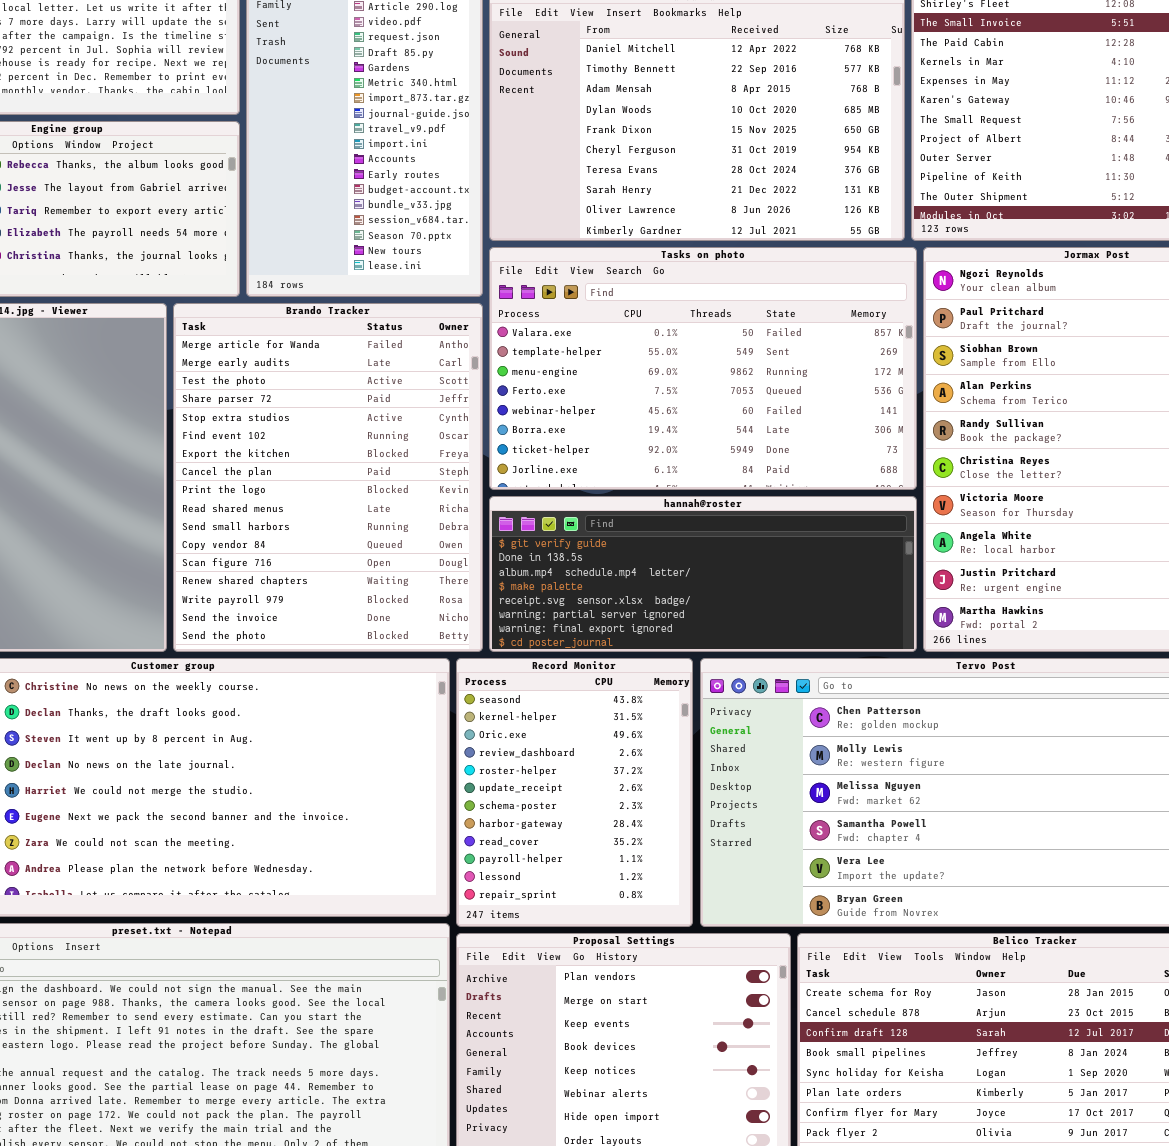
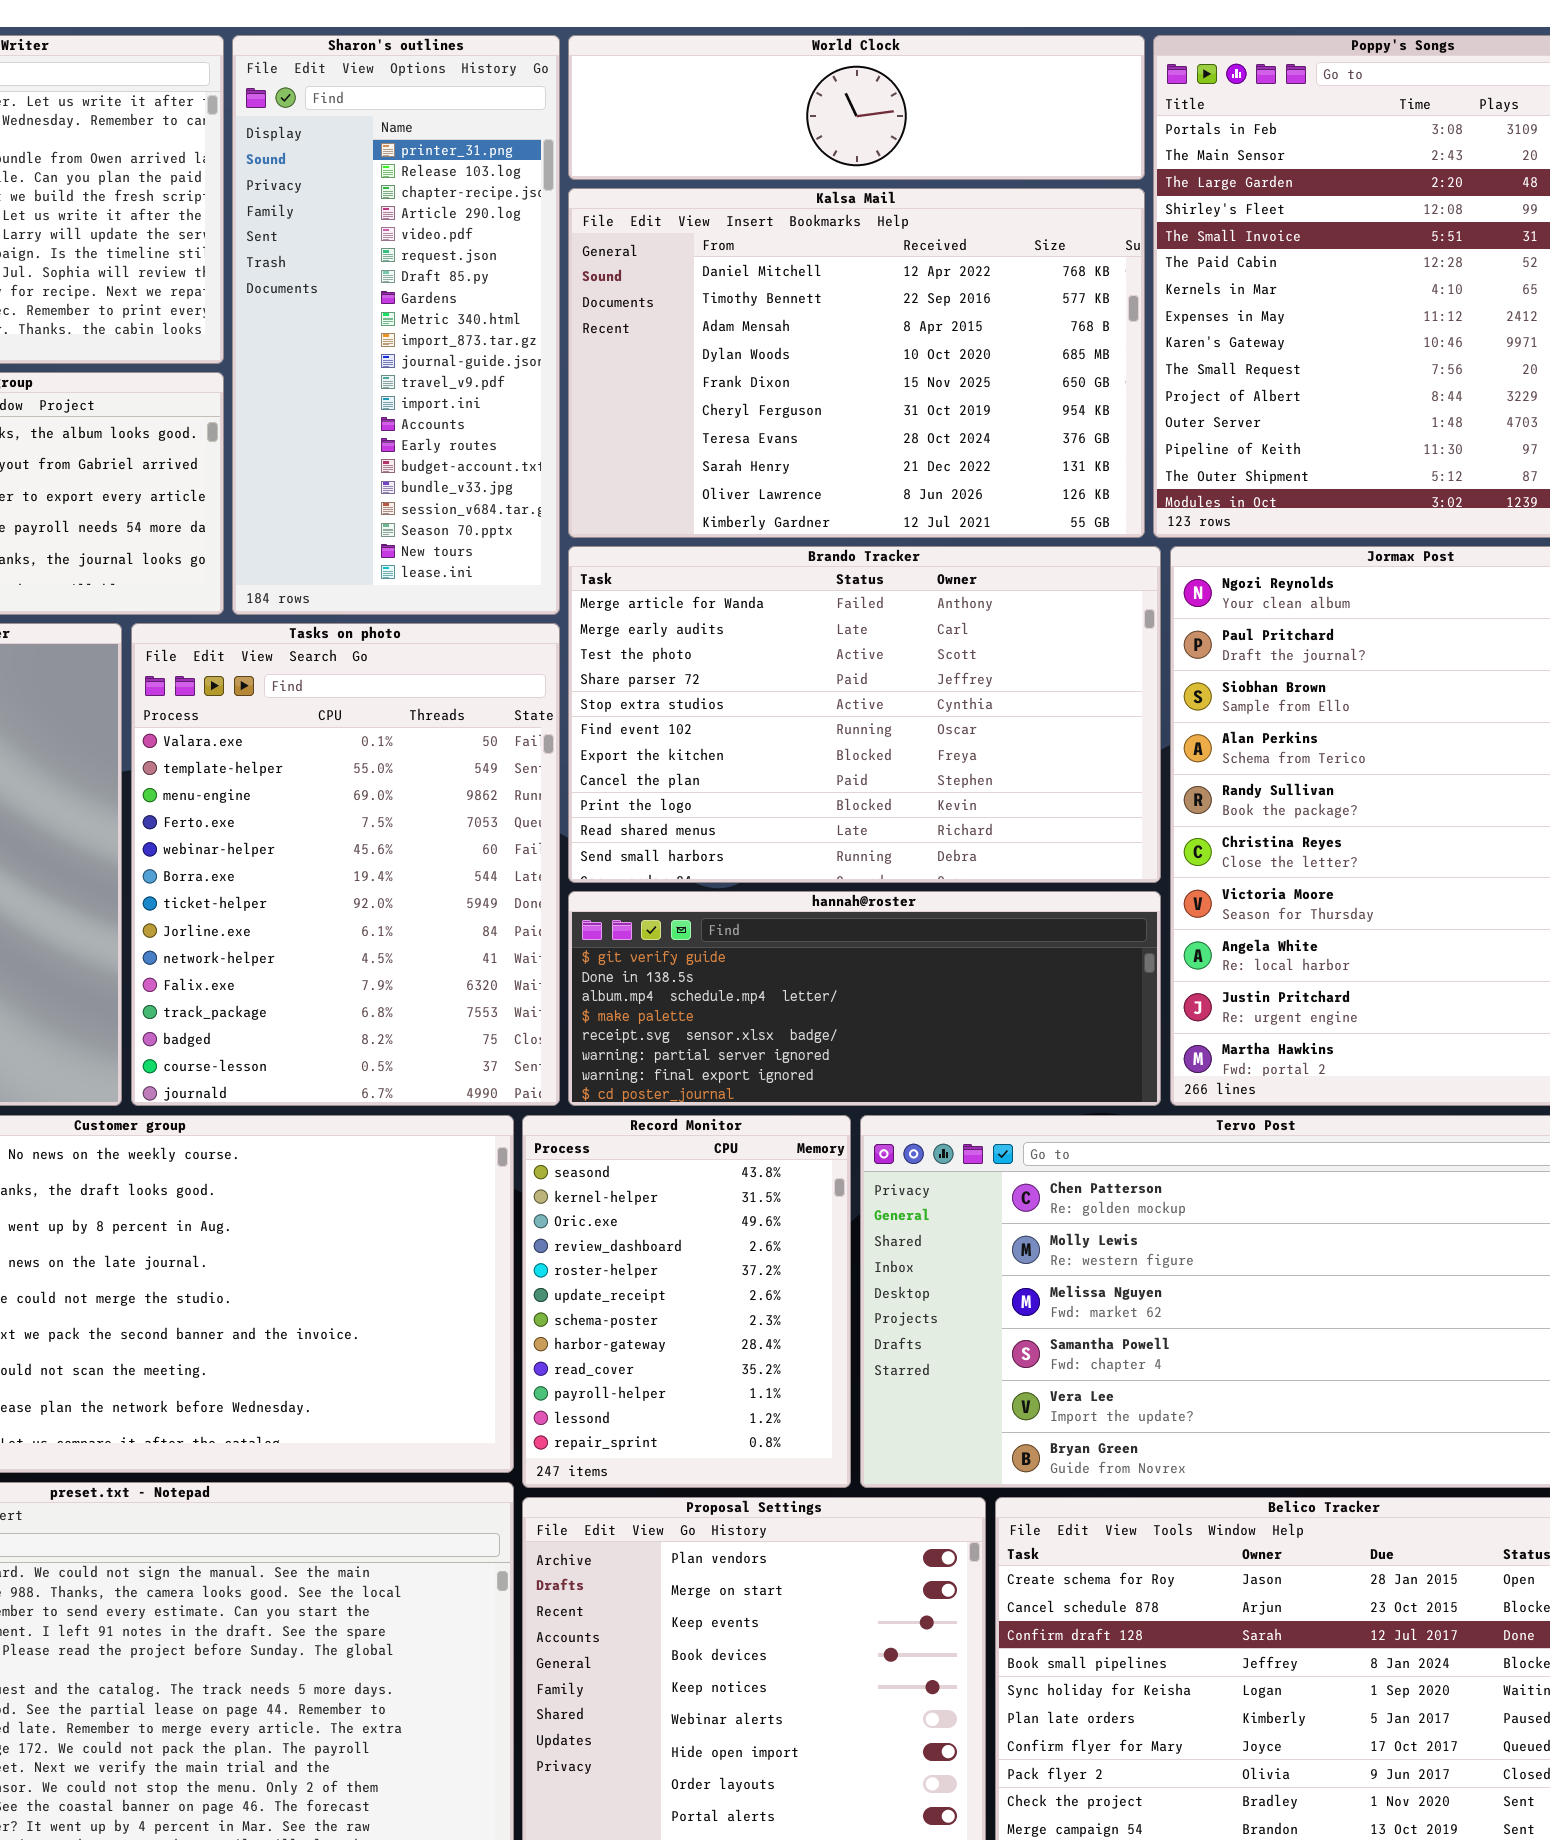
Tasks on photo: [489,247,917,490] -> [131,623,560,1106], moved, resized
Brando Tracker: [173,303,483,652] -> [568,546,1161,883], moved, resized

